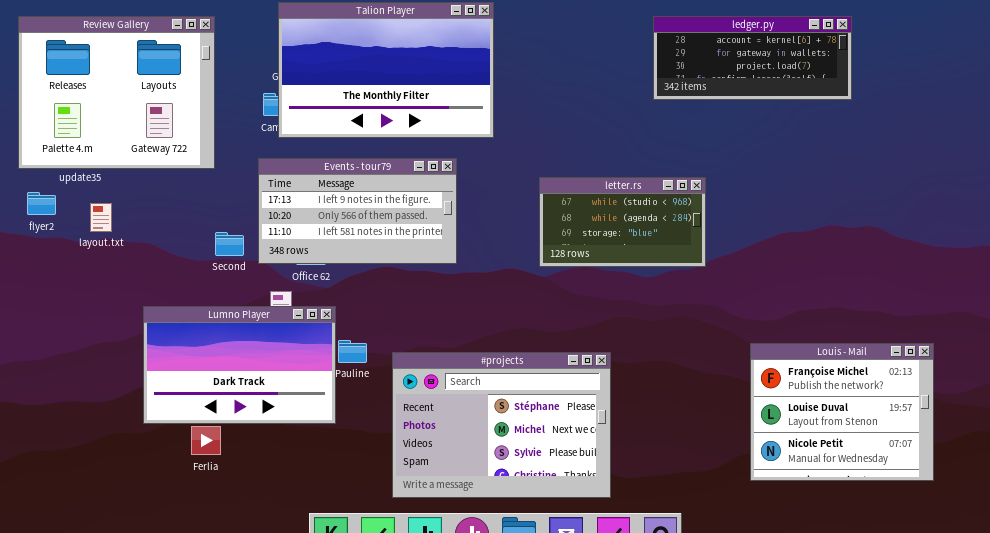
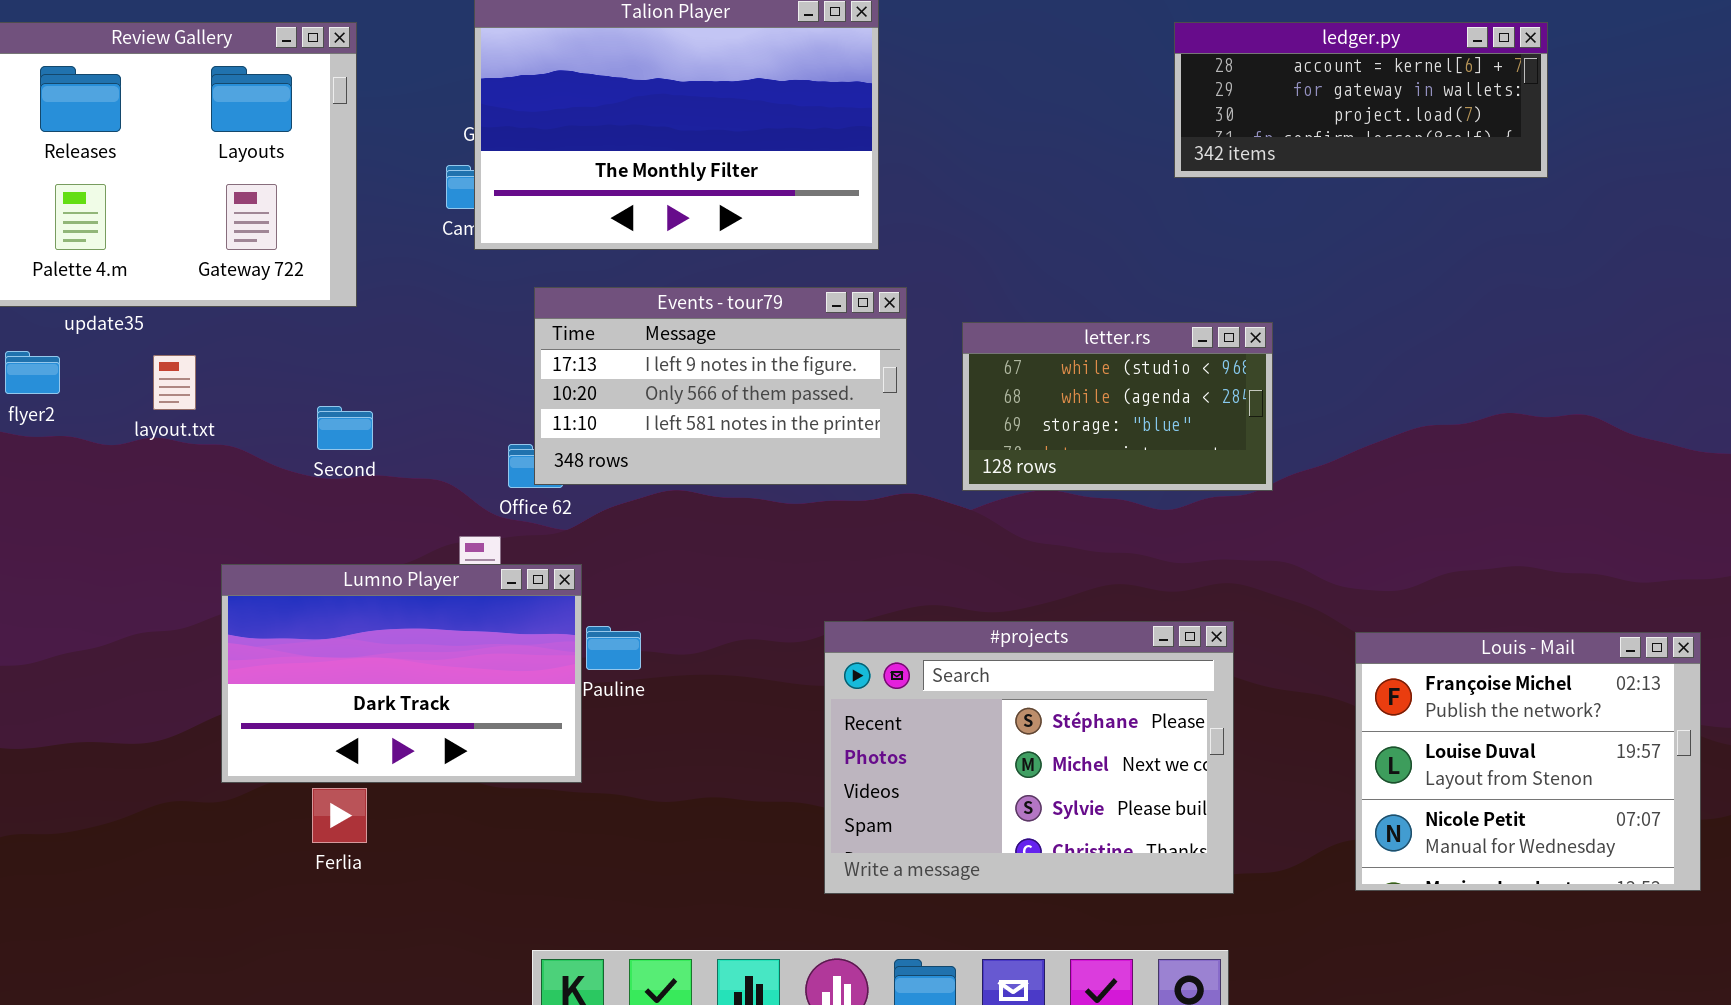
Events - tour79: [258,158,457,264] -> [534,287,907,485], moved
layout.txt: [90,203,112,232] -> [153,355,196,410], moved
Second: [215,232,244,256] -> [317,406,373,450], moved
#projects: [392,352,611,498] -> [824,621,1234,894], moved

